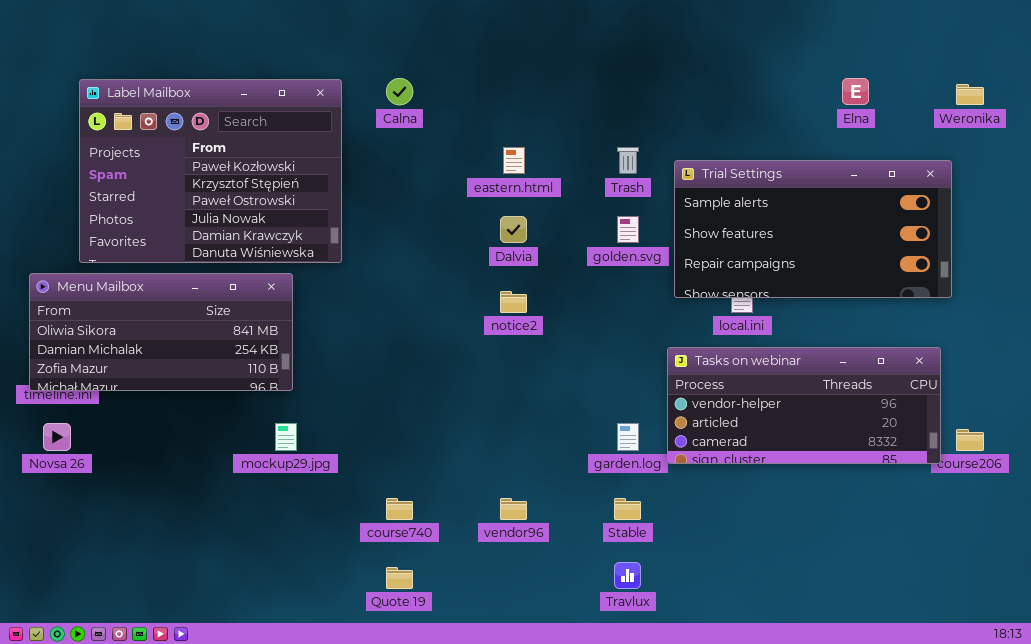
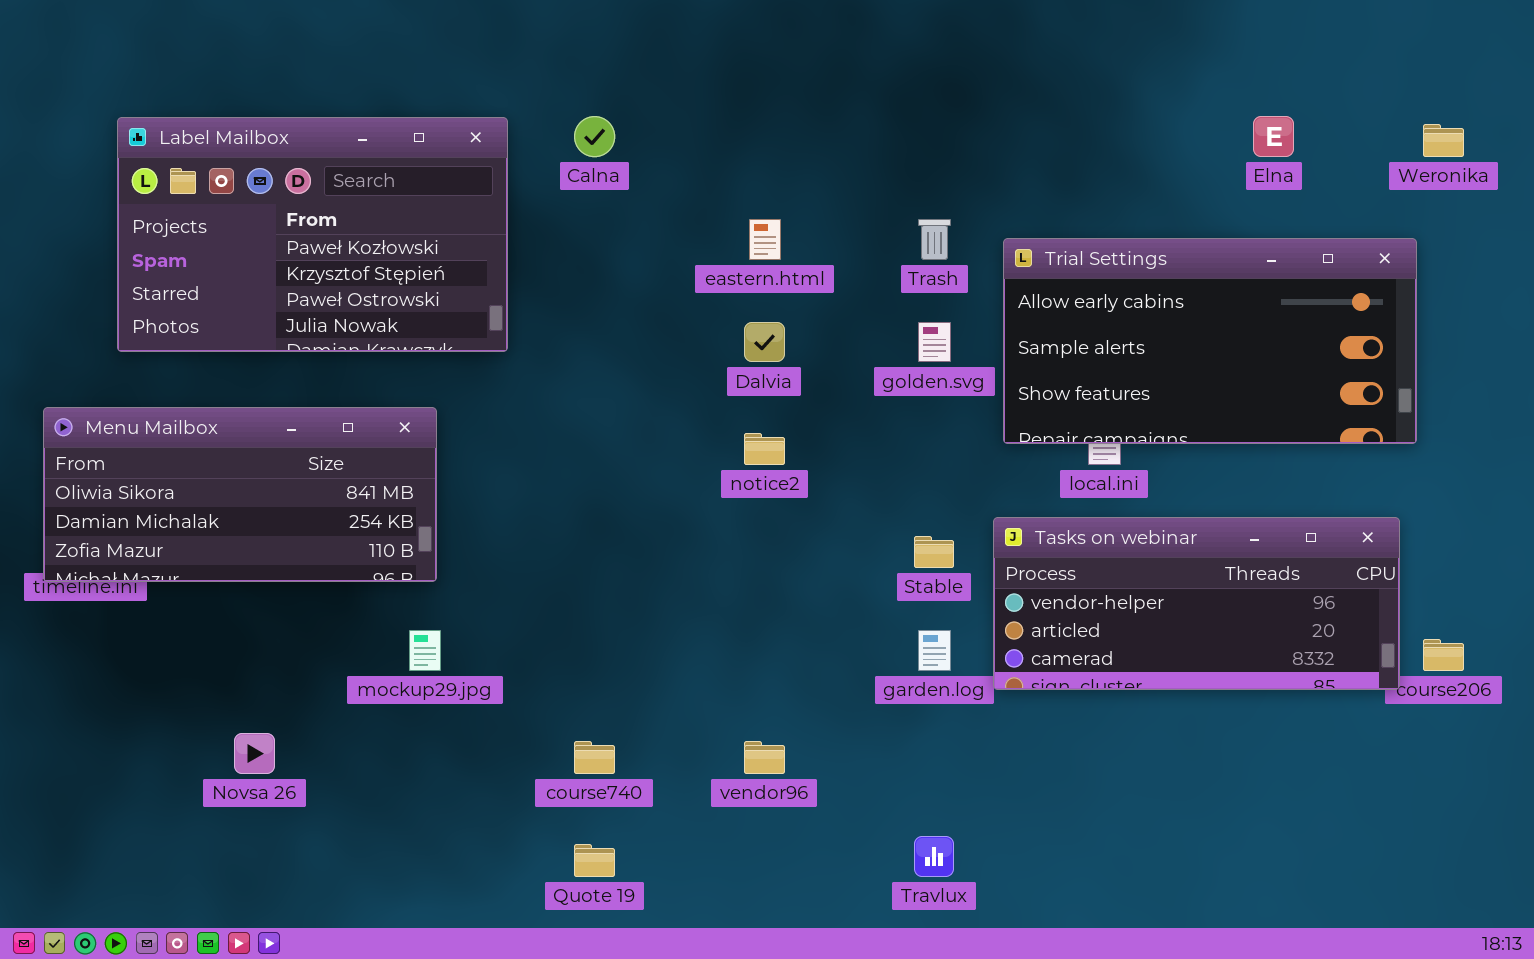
Label Mailbox: [79,79,342,263] -> [117,117,508,352], resized
Trial Settings: [674,160,952,298] -> [1003,238,1417,444], scrolled up 1 row
Novsa 26: [43,423,71,451] -> [234,733,275,774], moved
Stable: [614,498,641,520] -> [914,536,954,568], moved

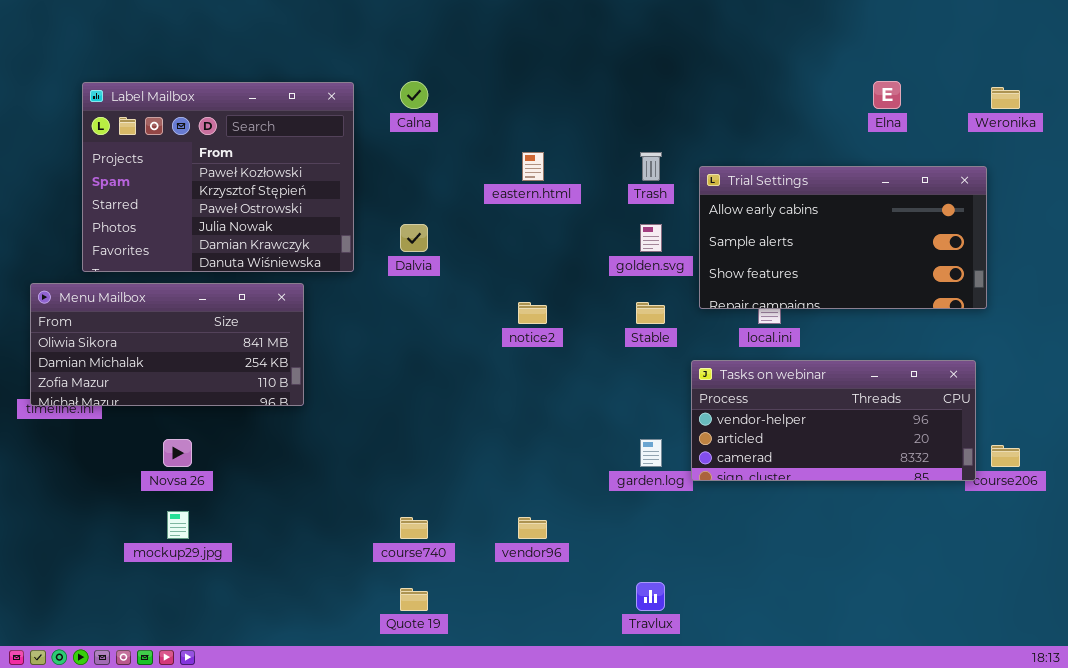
Label Mailbox: [117,117,508,352] -> [82,82,354,272], resized
Dalvia: [744,322,785,362] -> [400,224,428,252], moved
Stable: [914,536,954,568] -> [636,302,665,324], moved
mockup29.jpg: [409,630,441,671] -> [167,511,189,539], moved
Novsa 26: [234,733,275,774] -> [163,439,192,467], moved

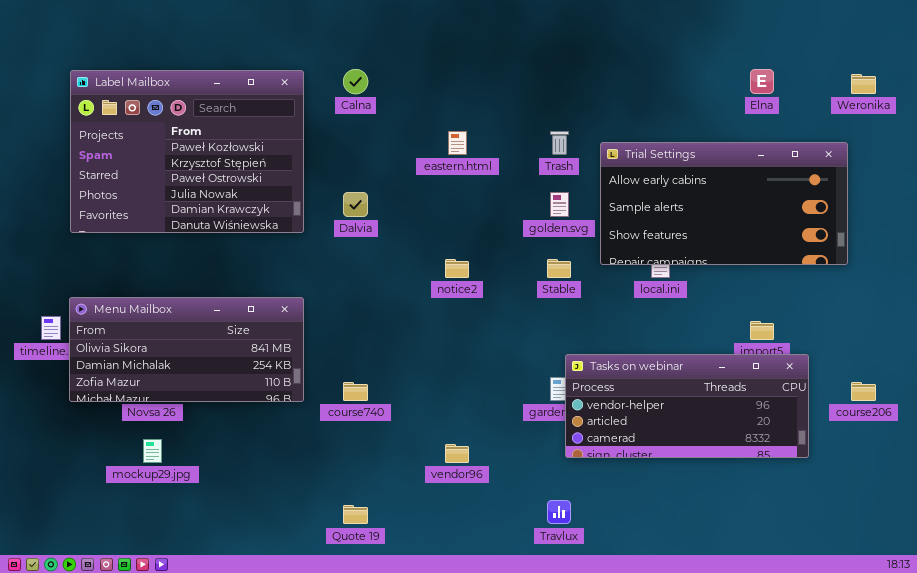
Menu Mailbox: [30,283,304,406] -> [69,297,304,402], moved
Tasks on webinar: [691,360,976,481] -> [565,354,809,458], moved
course740: [400,517,428,539] -> [343,382,368,401], moved

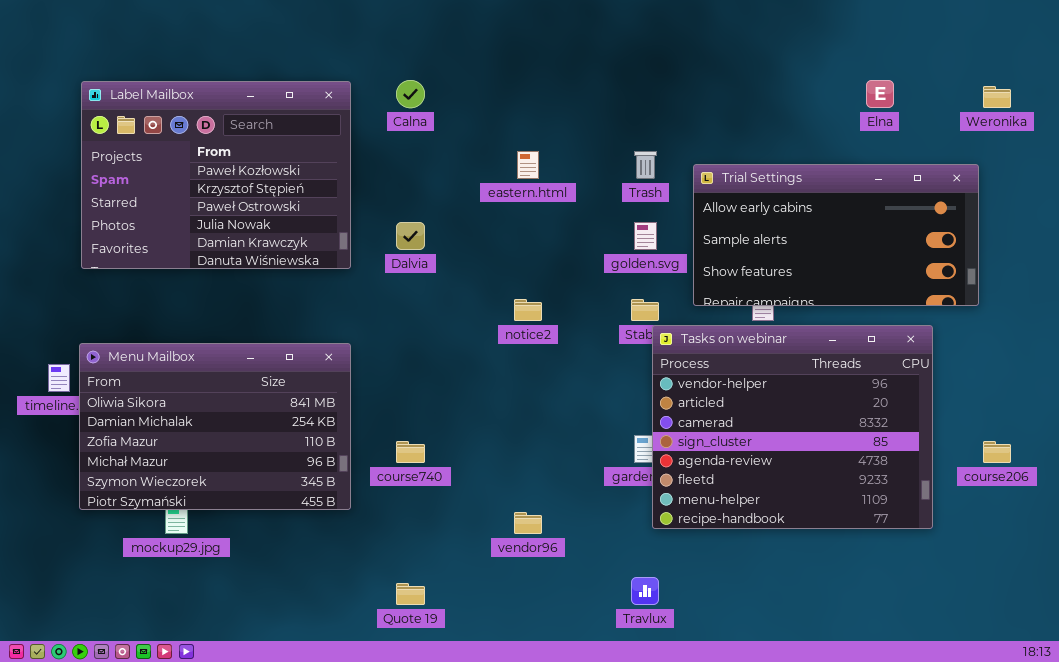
Menu Mailbox: [69,297,304,402] -> [79,343,351,510], resized
Tasks on webinar: [565,354,809,458] -> [652,325,933,529], resized

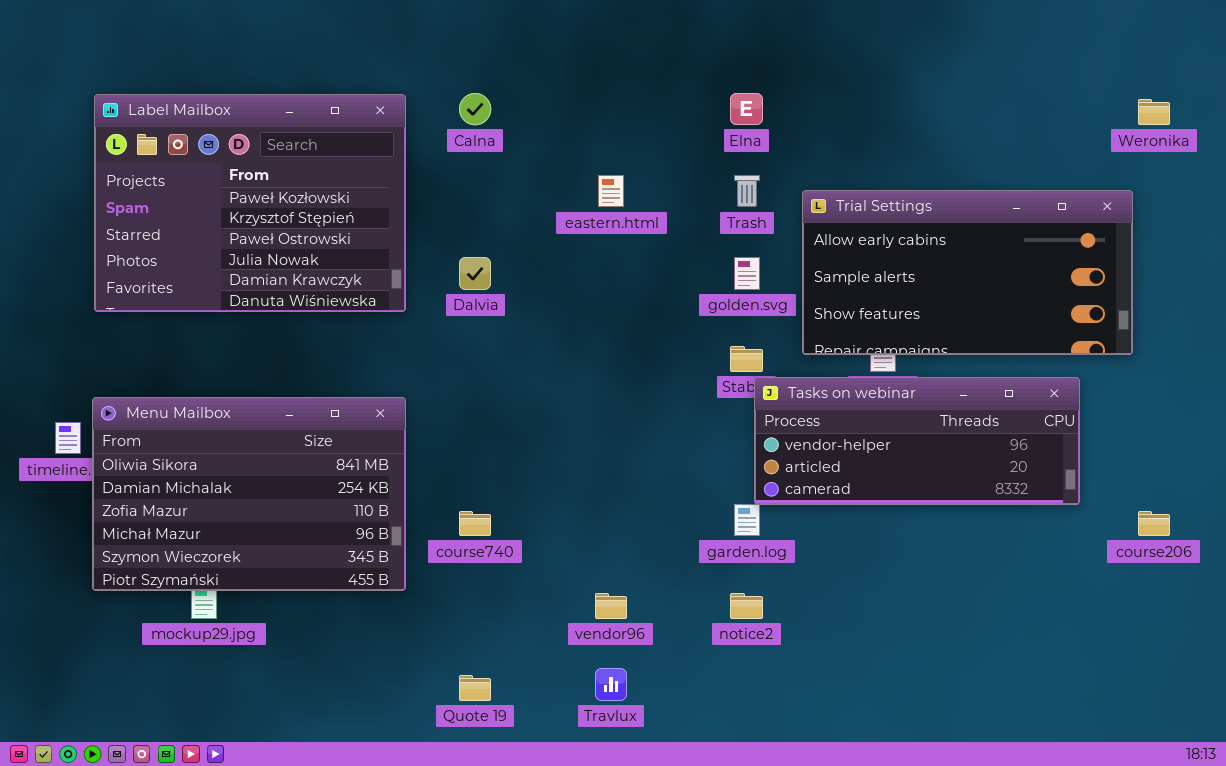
Elna: [866,80,894,108] -> [730,93,763,125], moved
notice2: [514,299,542,321] -> [730,593,763,619], moved
Tasks on webinar: [652,325,933,529] -> [754,377,1080,505], resized
Travlux: [631,577,659,605] -> [595,668,627,701], moved

